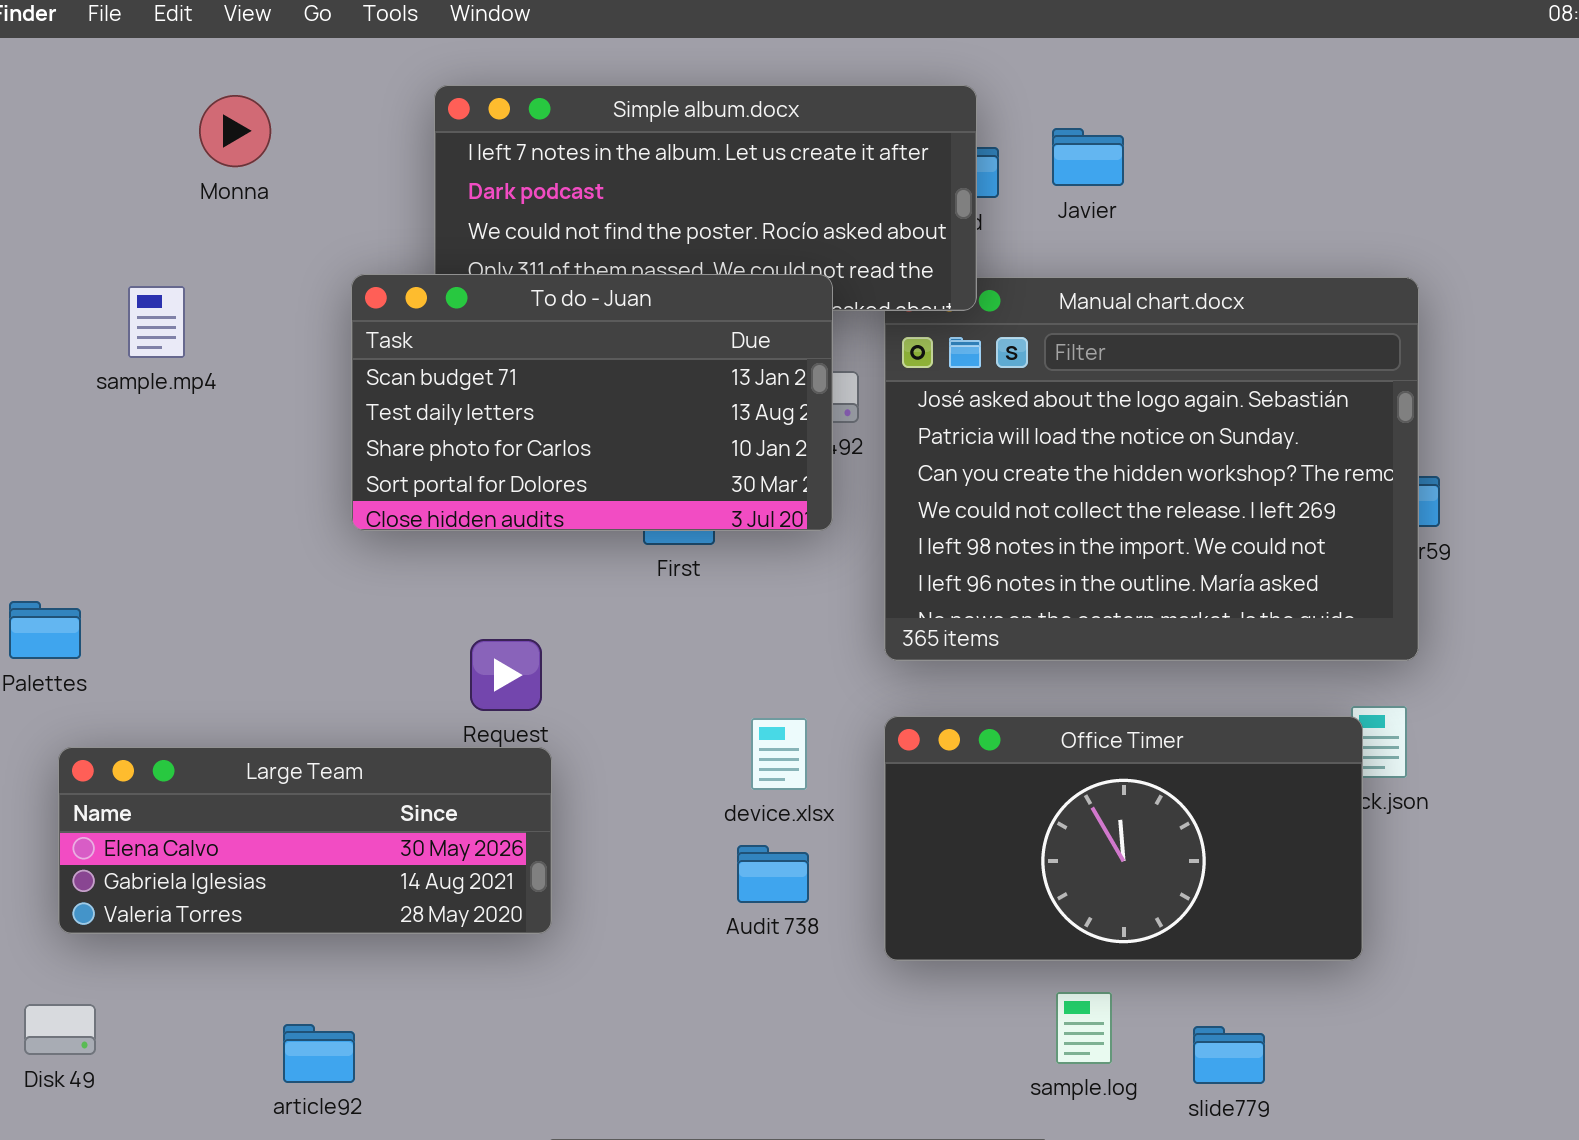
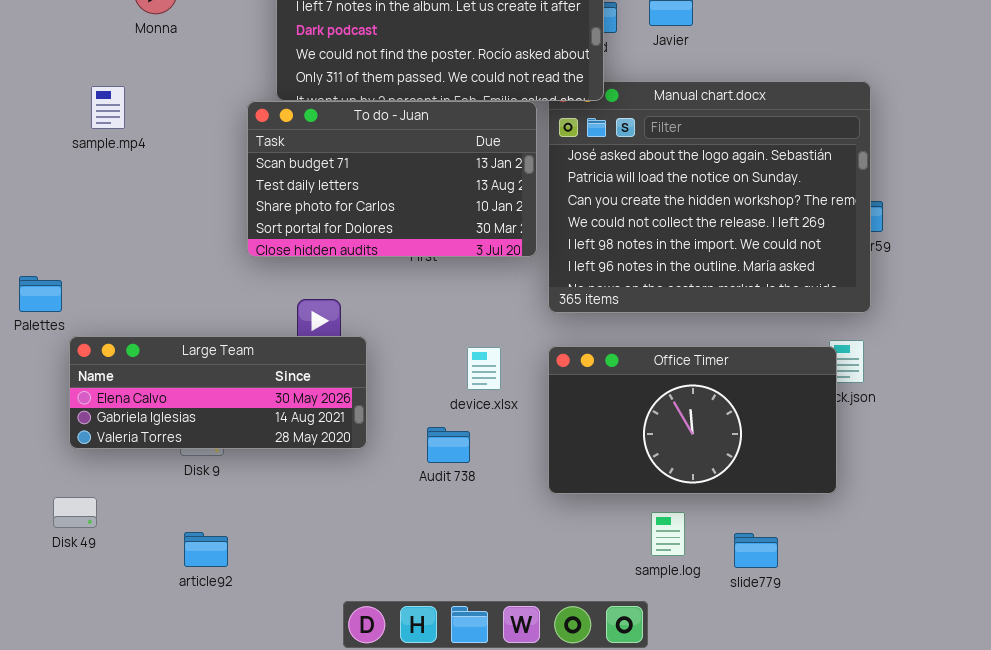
To do - Juan: [351,274,833,531] -> [247,101,537,257], moved
Large Team: [58,747,552,934] -> [69,336,367,449], moved
Audit 738: [737,845,809,903] -> [427,427,470,463], moved
Disk 49: [24,1004,96,1055] -> [53,497,97,528], moved

